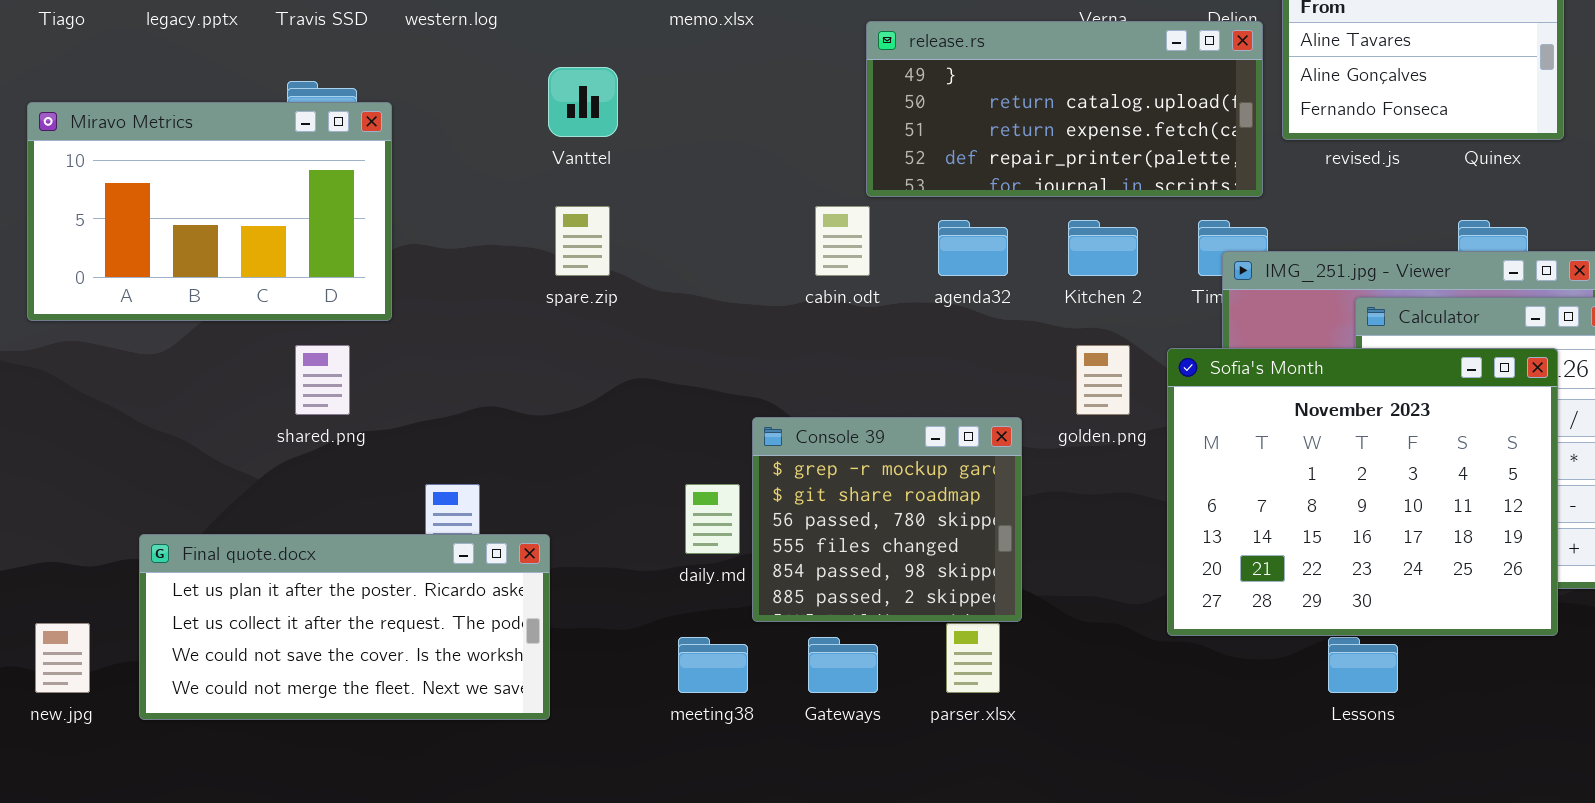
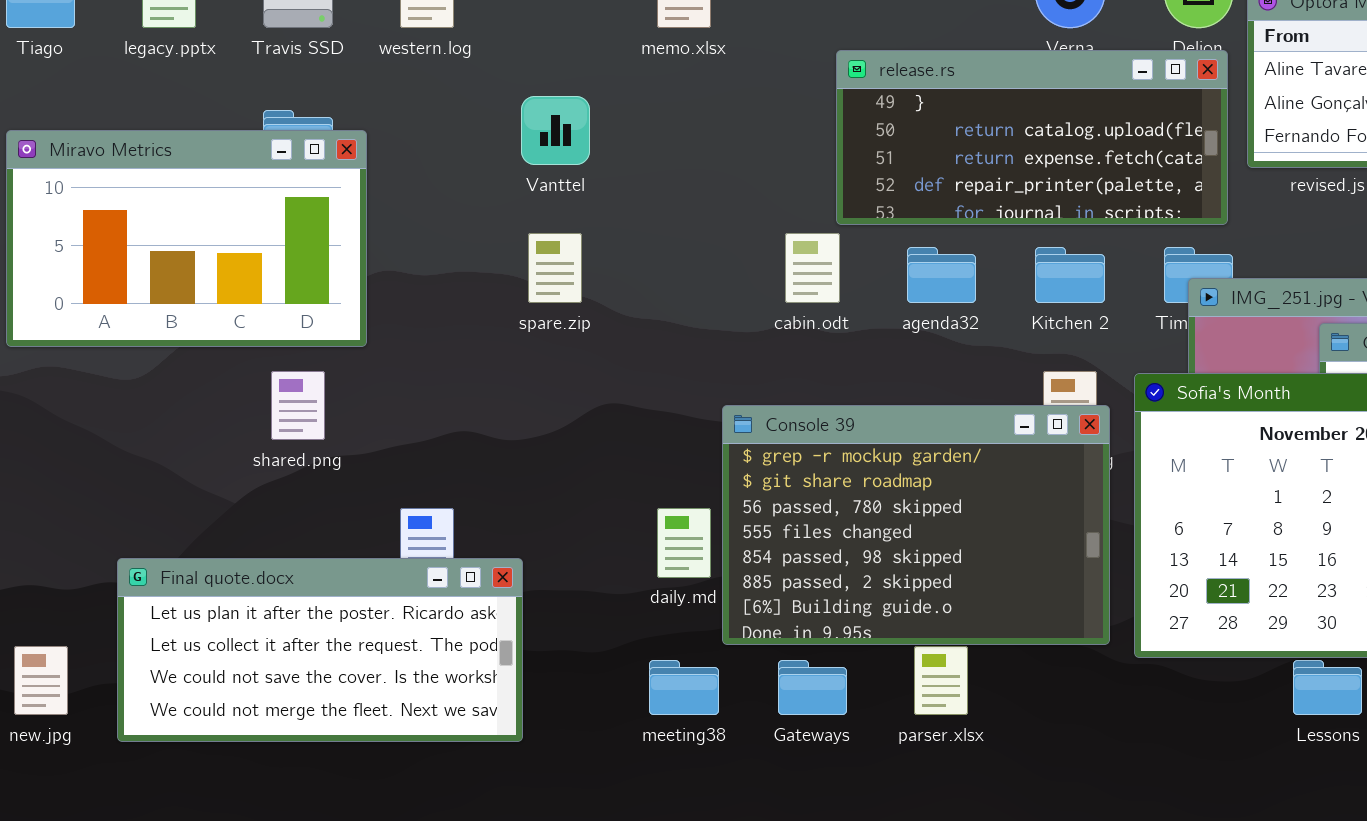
Console 39: [752,417,1022,622] -> [722,405,1110,645], resized

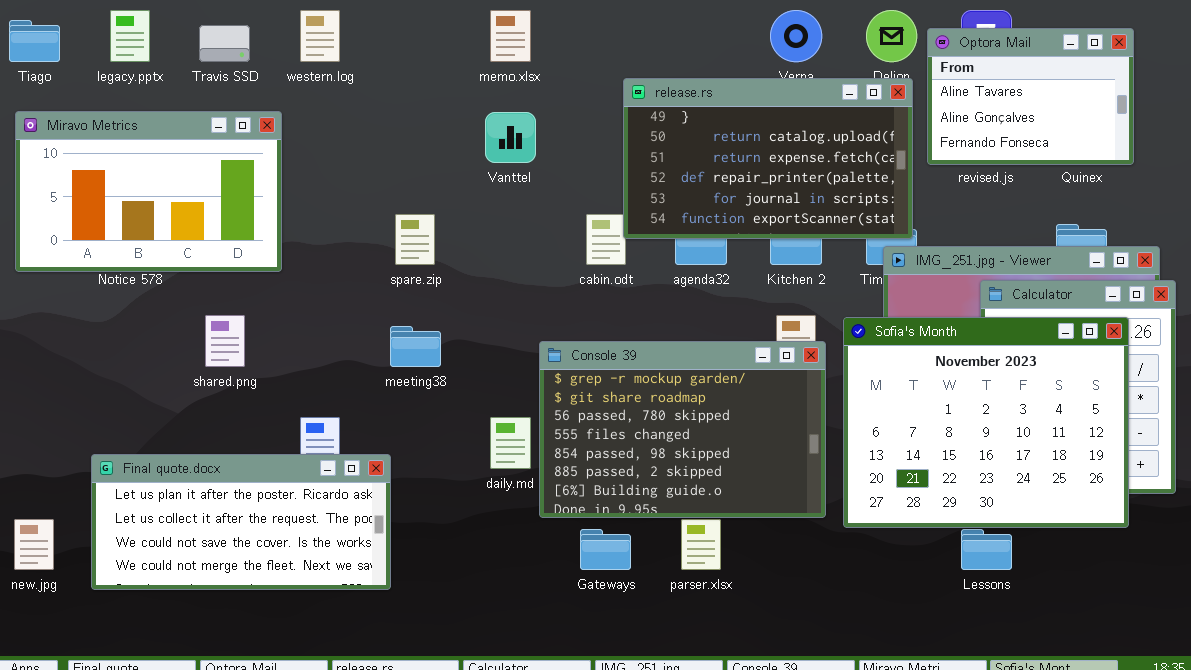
release.rs: [836,50,1228,225] -> [623,78,913,239], resized
Vanttel: [521,96,590,165] -> [485,112,536,163], moved
Miravo Metrics: [6,130,367,347] -> [15,111,282,272], moved
meeting38: [649,660,719,715] -> [390,326,441,367], moved

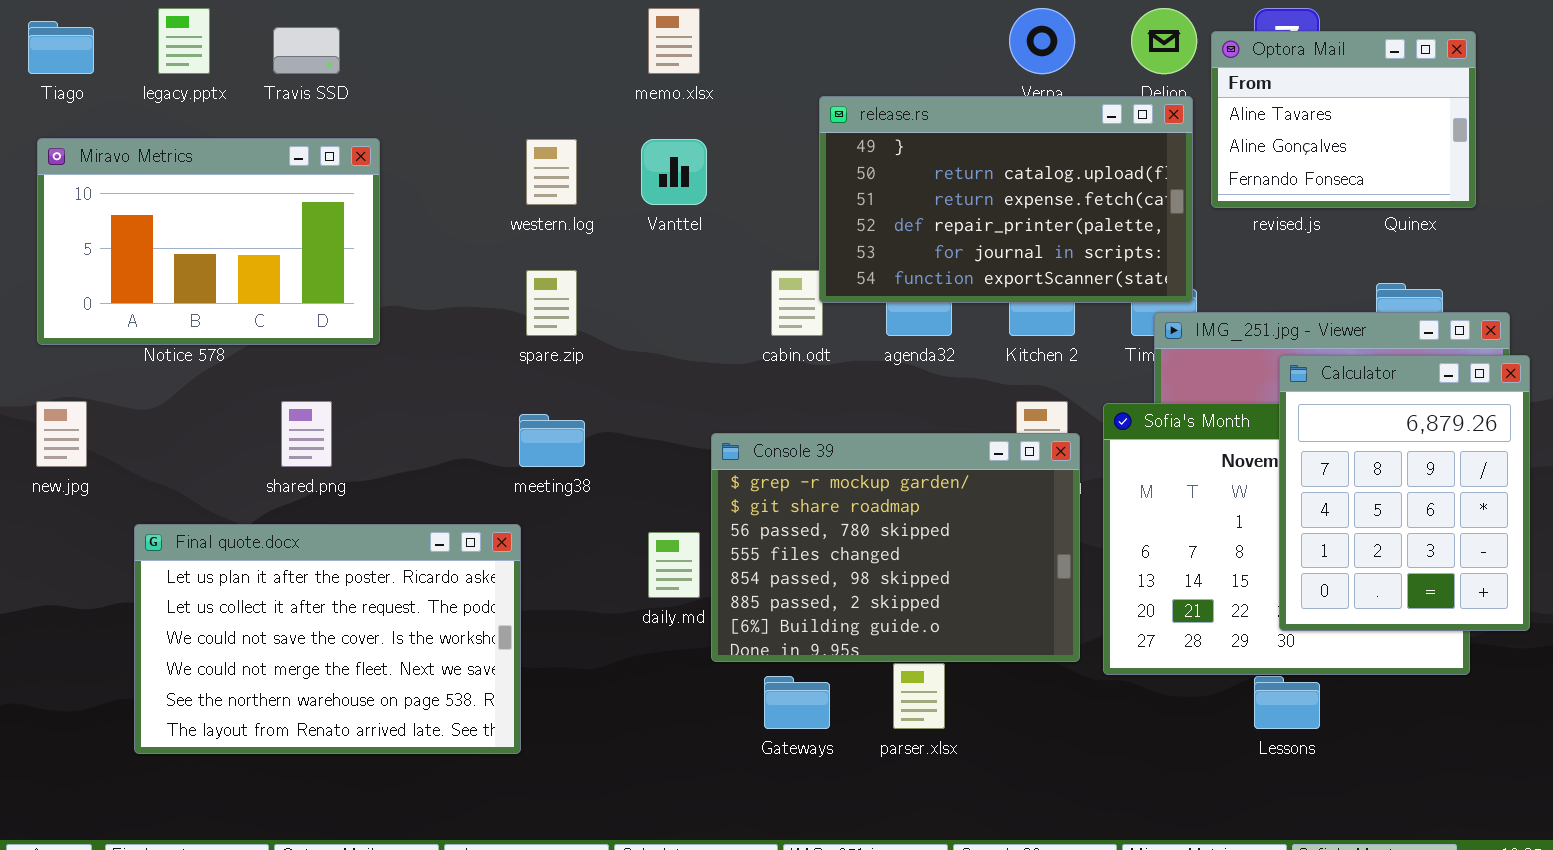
western.log: [300,10,340,62] -> [526,139,577,205], moved
Calculator: [980,280,1176,494] -> [1279,355,1530,631], raised
Final quote.docx: [91,454,391,590] -> [134,524,521,754], resized
new.jpg: [14,519,54,570] -> [36,401,87,467], moved

